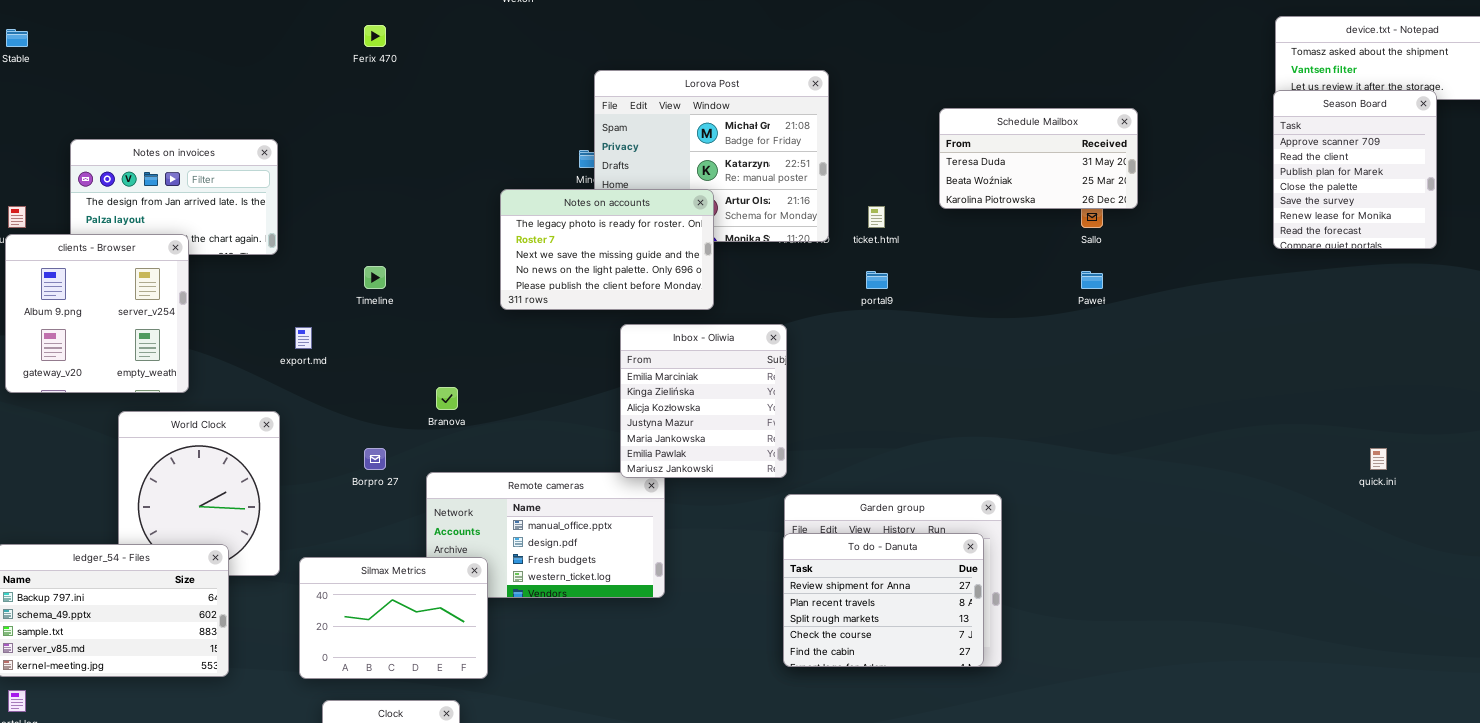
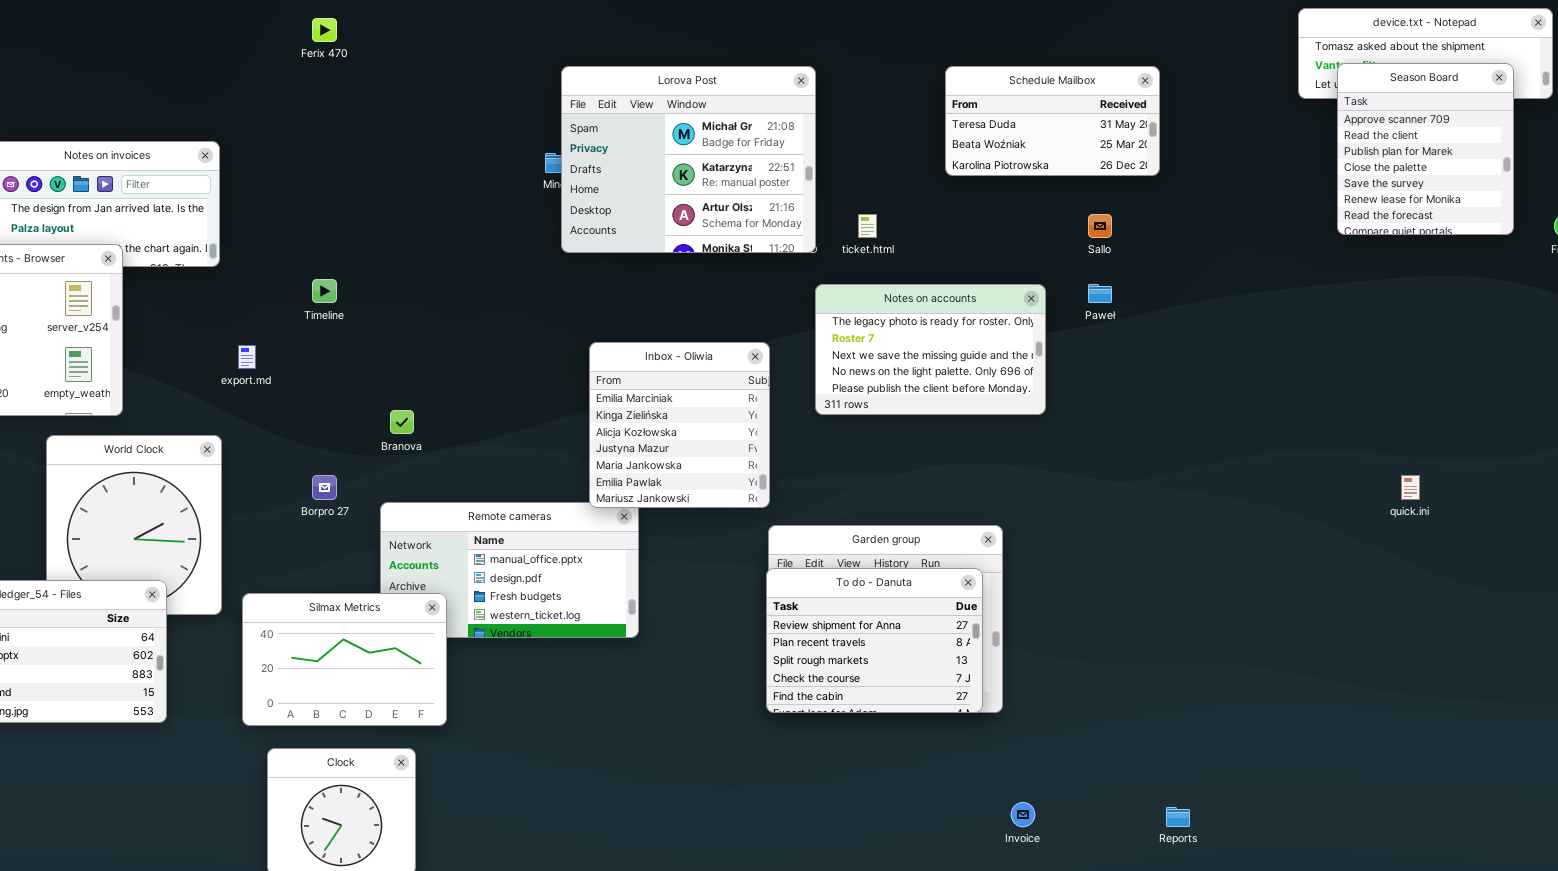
Season Board: [1273,90,1437,249] -> [1337,63,1514,235], moved
Schedule Mailbox: [939,108,1138,209] -> [945,66,1160,176], moved
Notes on accounts: [500,189,714,310] -> [815,284,1046,415], moved

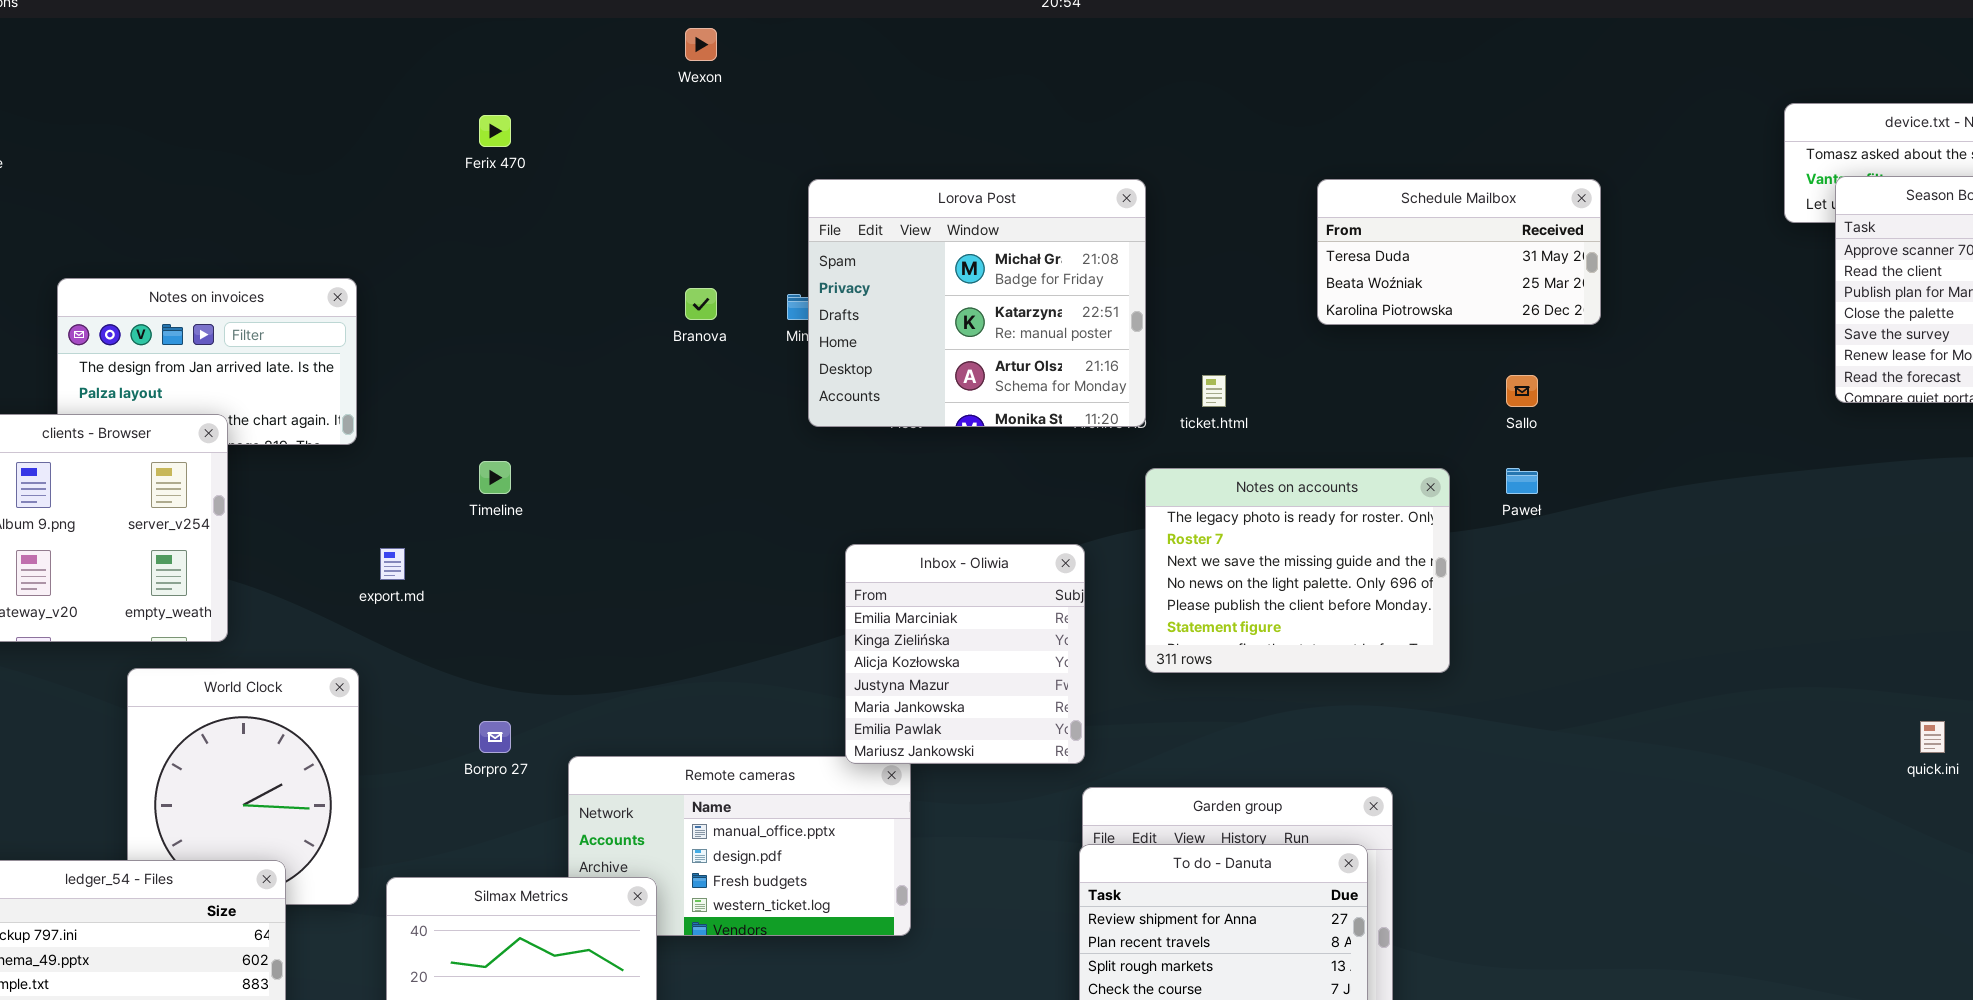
Notes on accounts: [815,284,1046,415] -> [1145,468,1450,673], resized
Branova: [390,410,414,434] -> [685,288,717,320], moved

